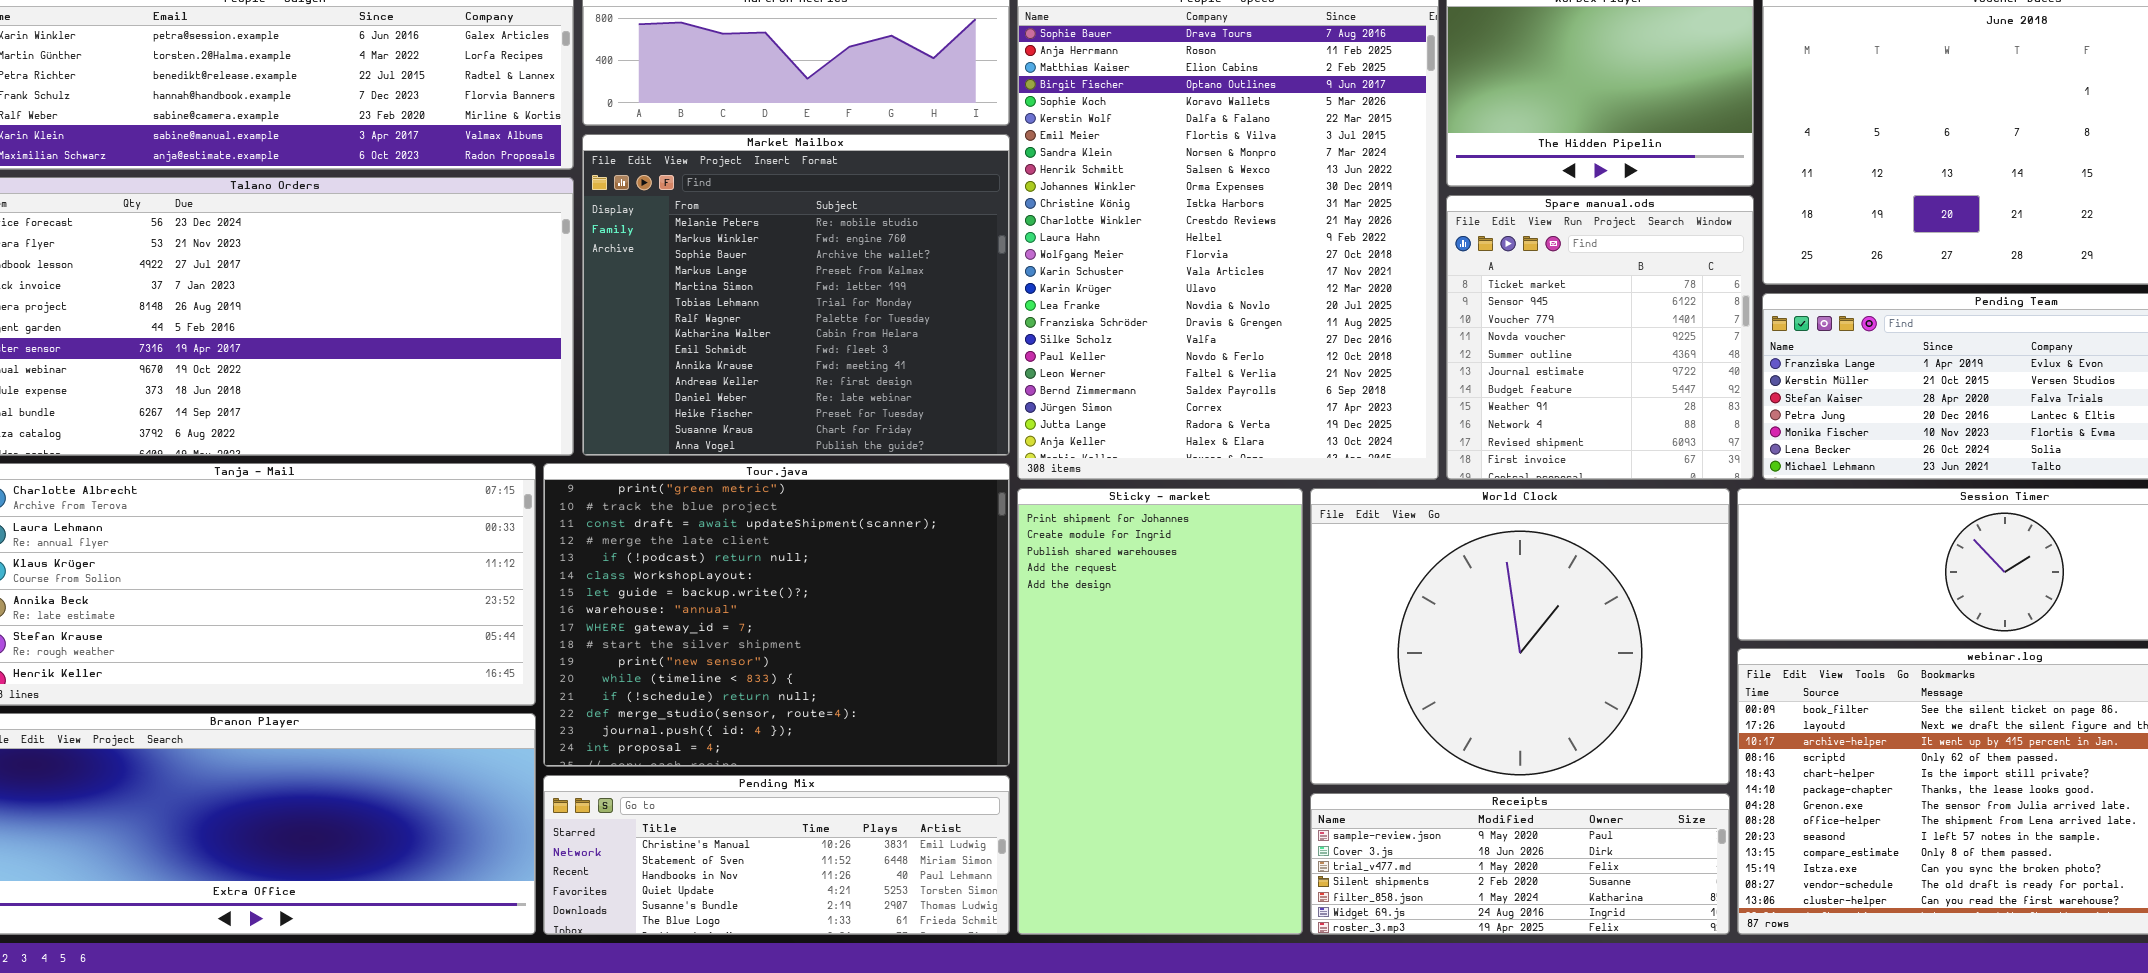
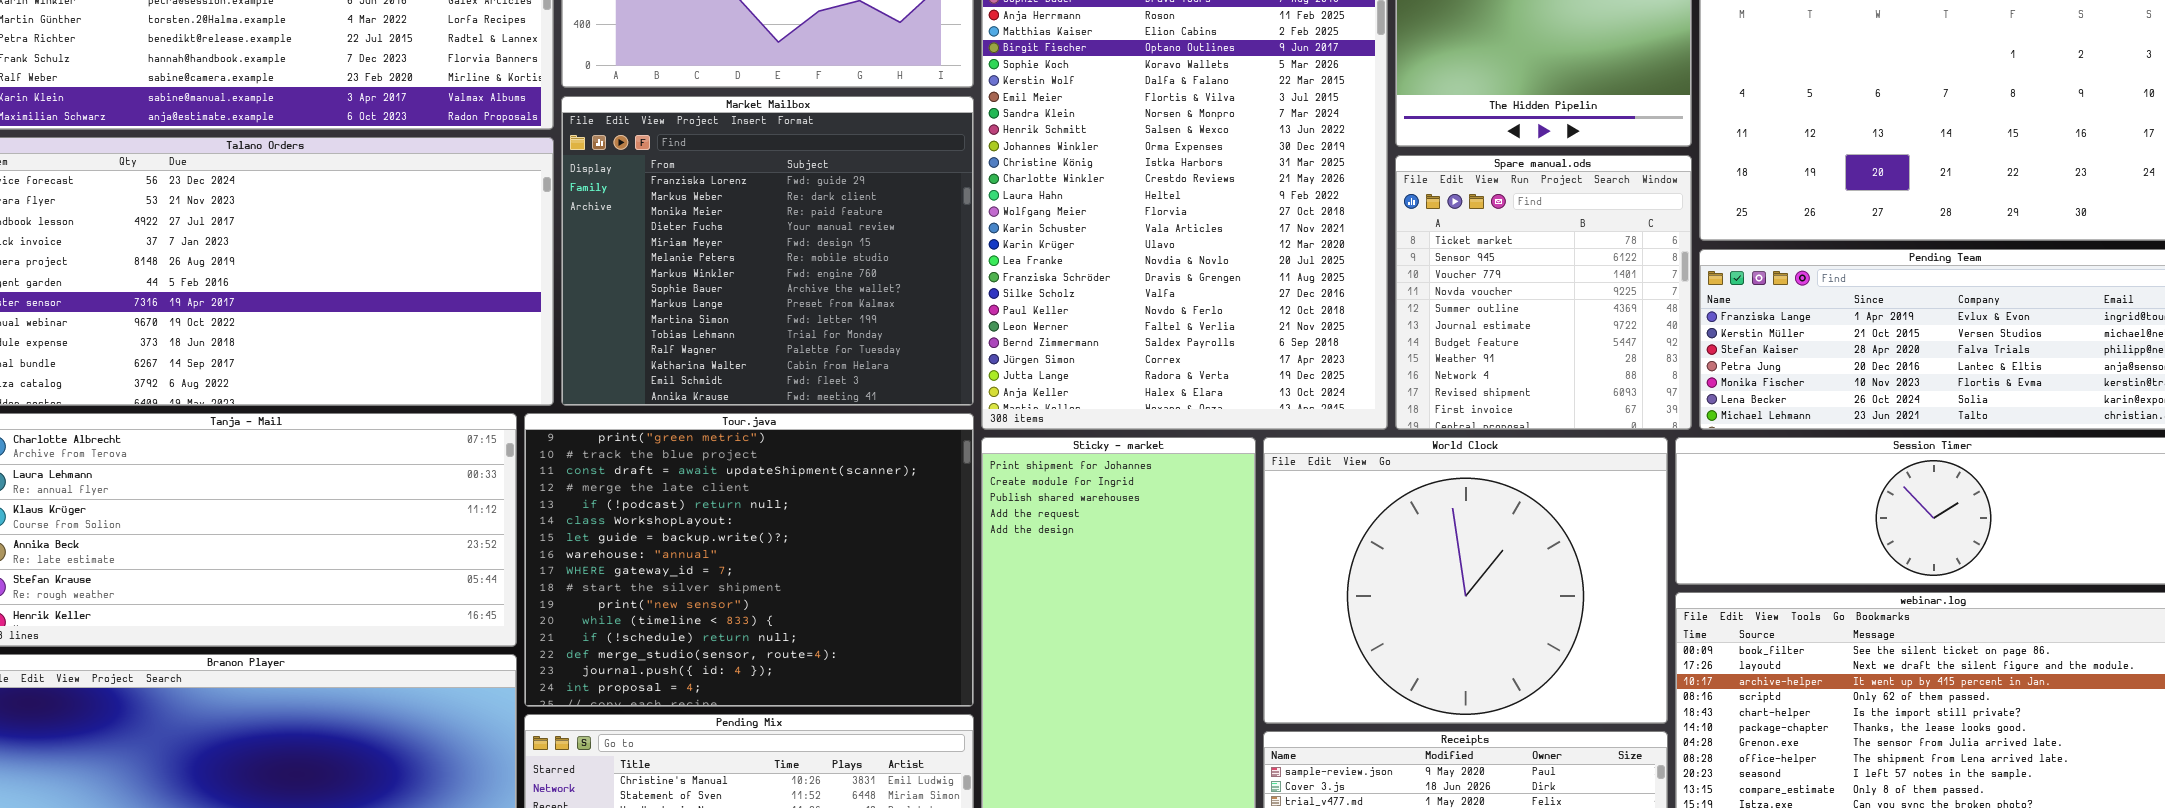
Market Mailbox: [582,134,1010,456] -> [561,96,974,406], scrolled up 5 rows

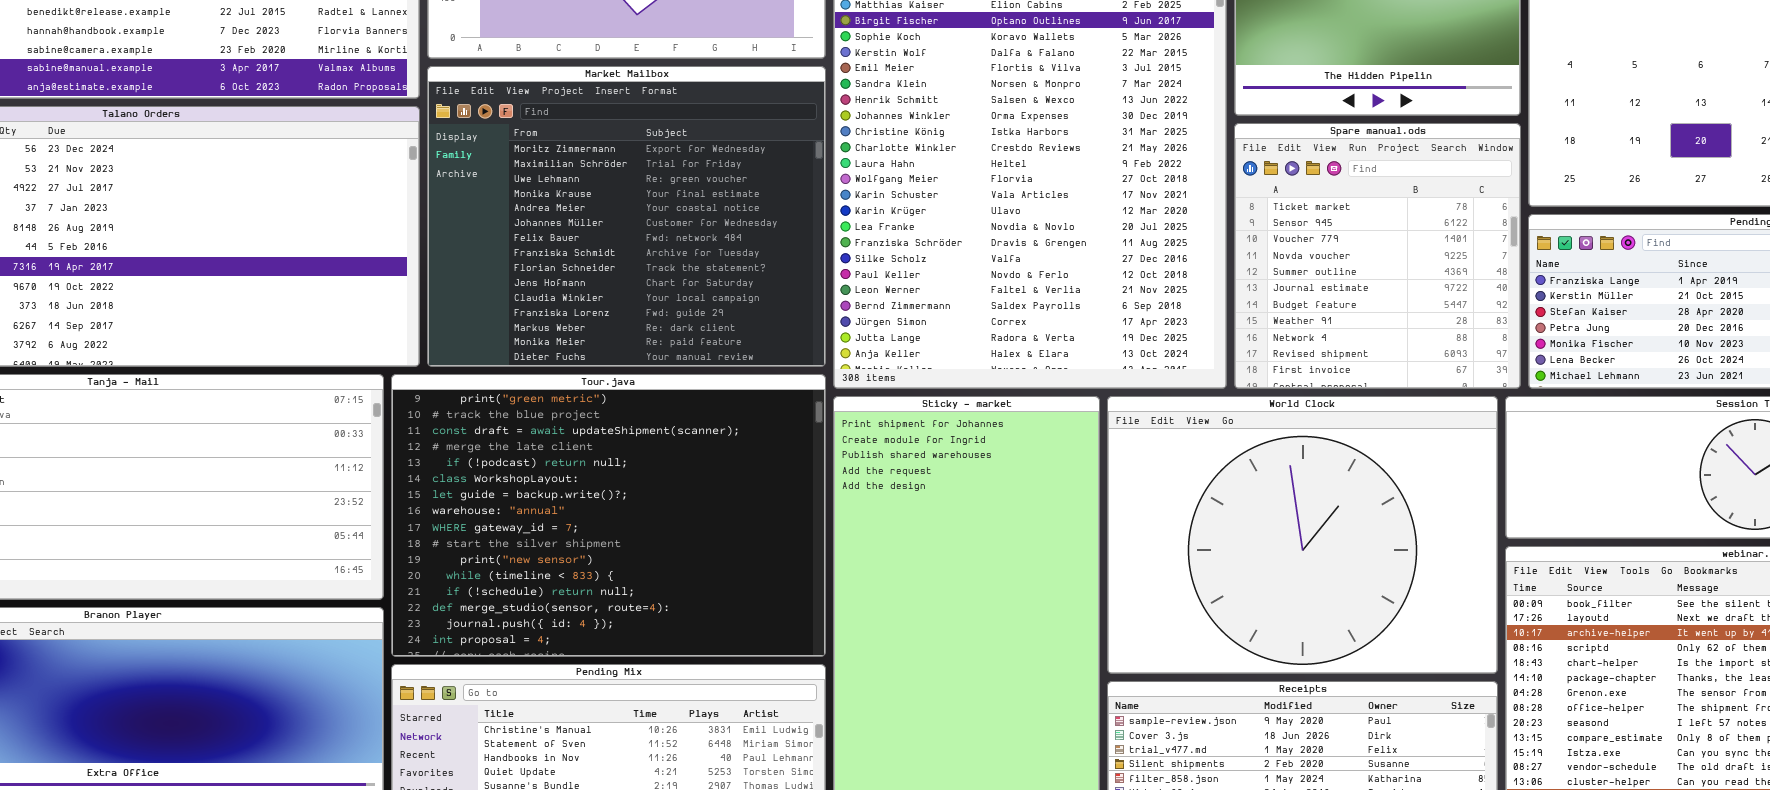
Market Mailbox: [561,96,974,406] -> [427,66,826,367], scrolled up 11 rows

